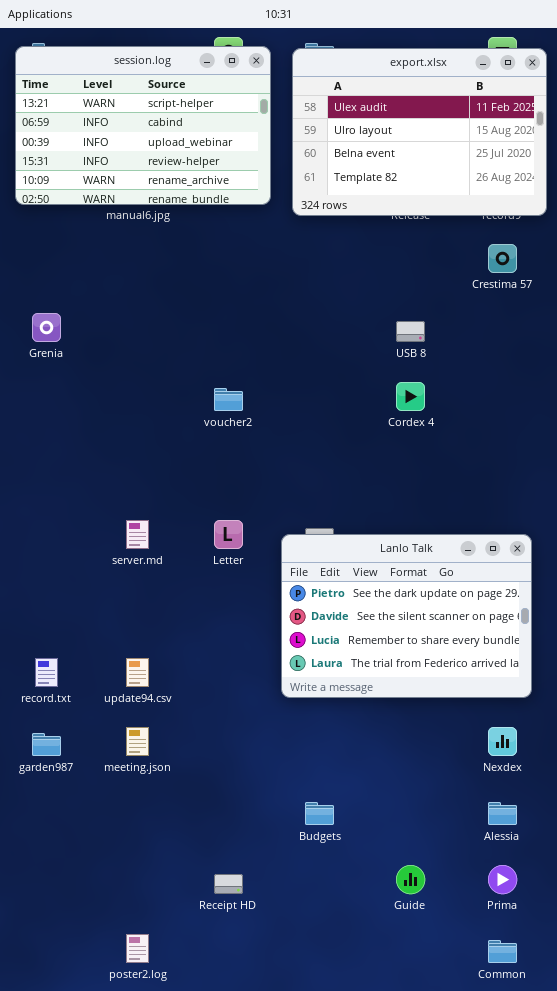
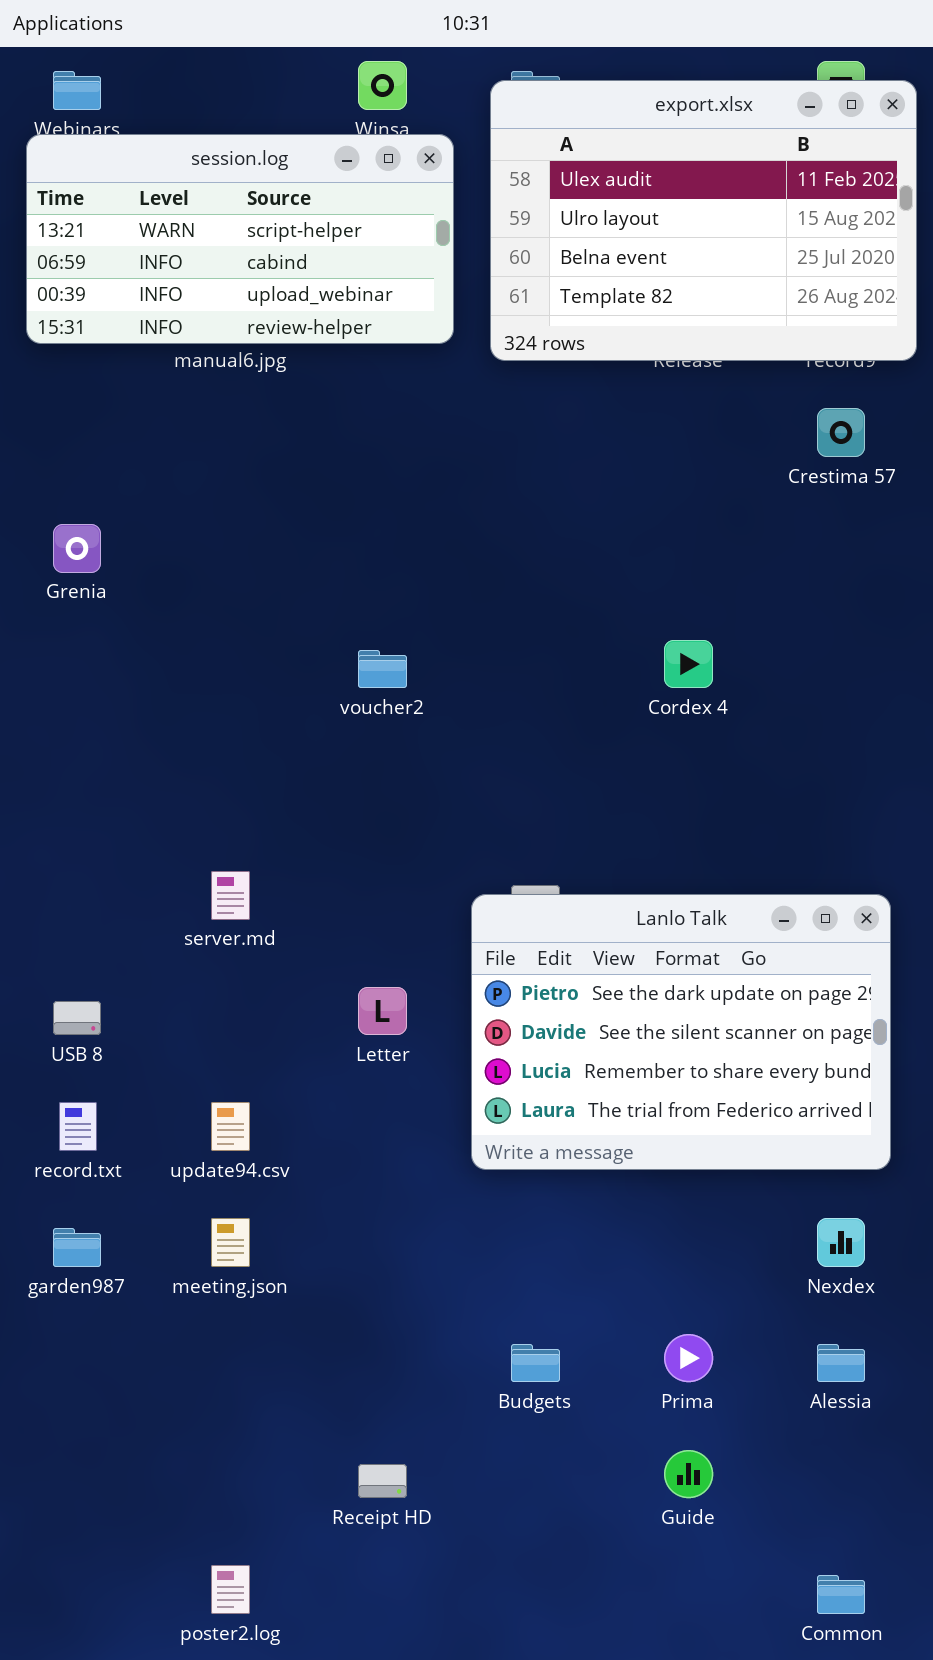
session.log: [15,46,271,205] -> [26,134,454,344], resized
USB 8: [396,321,425,342] -> [53,1001,101,1035], moved
Letter: [214,520,243,549] -> [358,987,407,1035], moved
Prima: [488,865,517,894] -> [664,1334,713,1382], moved

